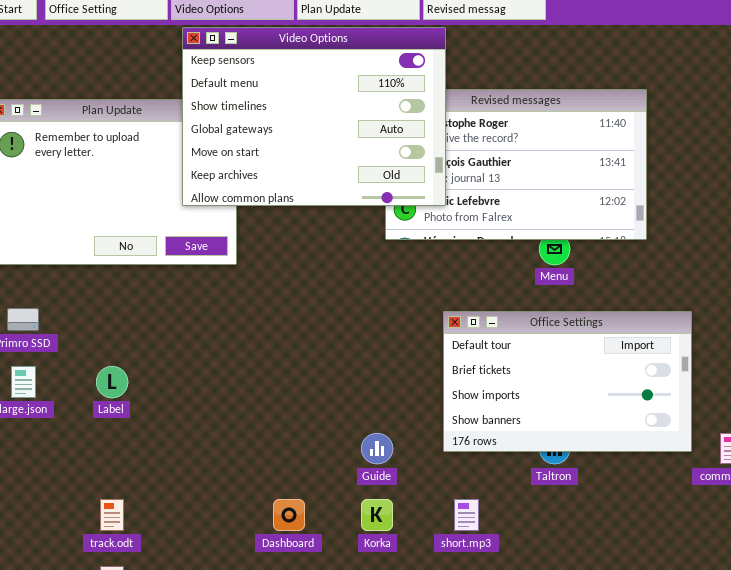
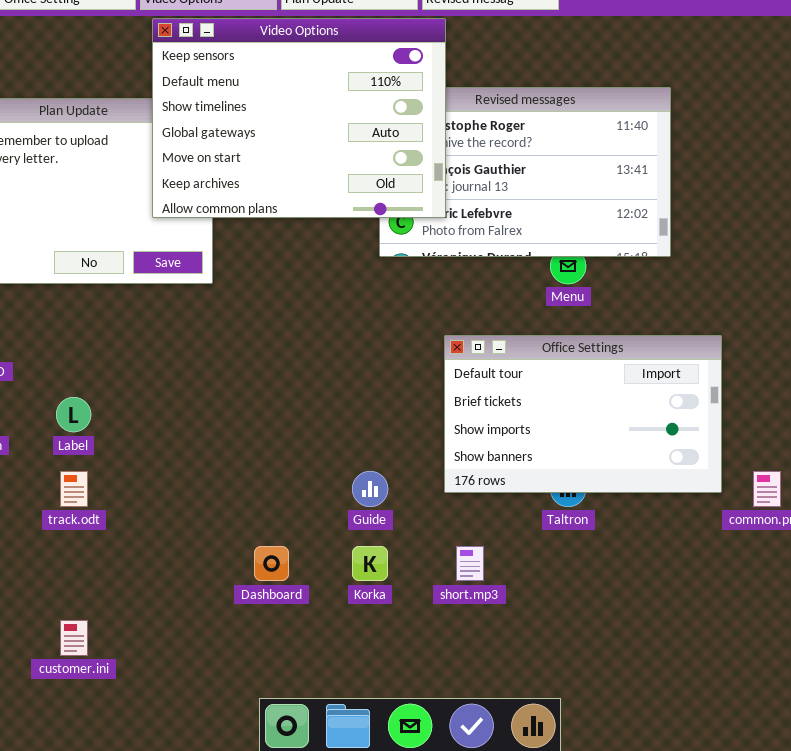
track.odt: [100,499,124,531] -> [60,471,88,507], moved

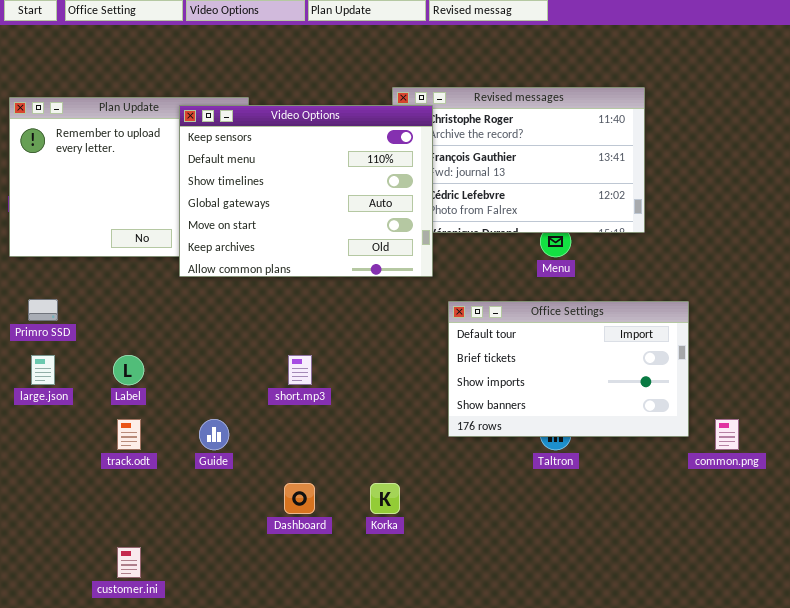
Video Options: [152,18,446,218] -> [179,105,433,277], moved
Guide: [352,471,388,507] -> [199,419,229,450], moved
short.mp3: [456,546,484,581] -> [288,355,312,385], moved

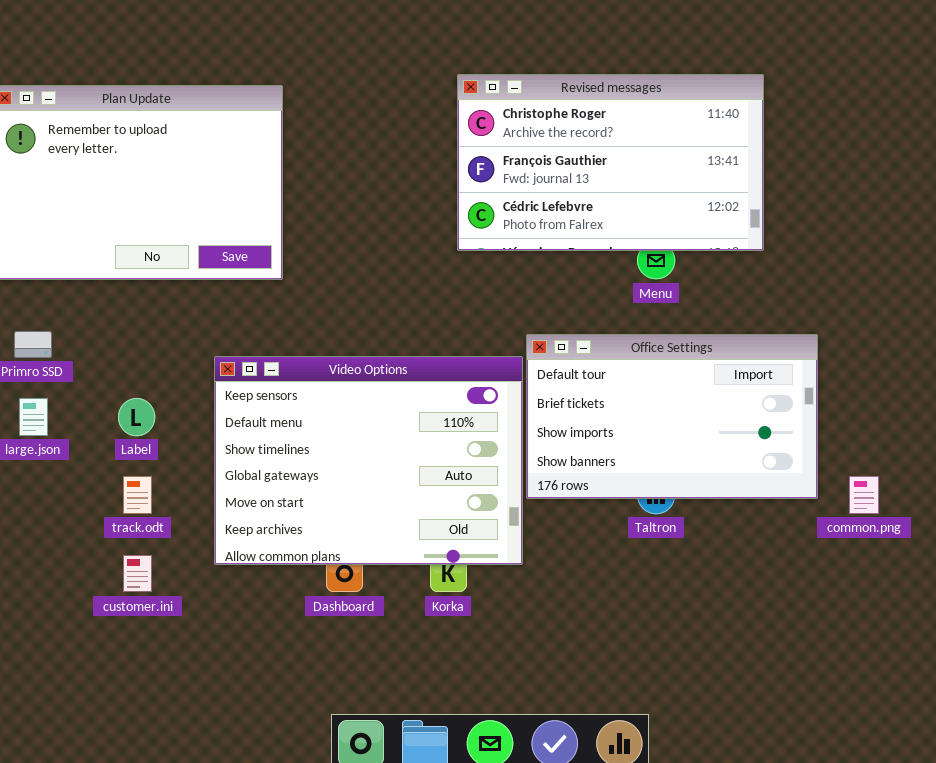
Video Options: [179,105,433,277] -> [214,356,523,565], moved
customer.ini: [117,547,141,578] -> [123,555,152,592], moved

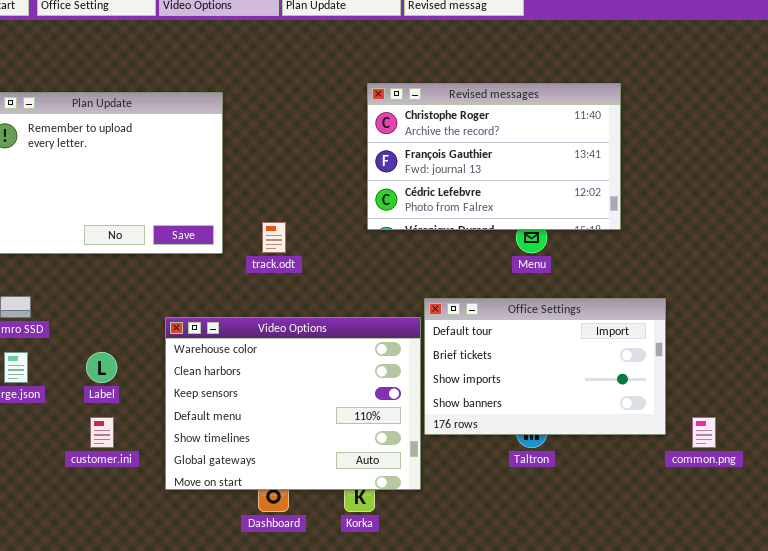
Video Options: [214,356,523,565] -> [165,317,421,490], scrolled up 2 rows
track.odt: [123,476,152,514] -> [262,222,286,253], moved
customer.ini: [123,555,152,592] -> [90,417,114,448], moved

